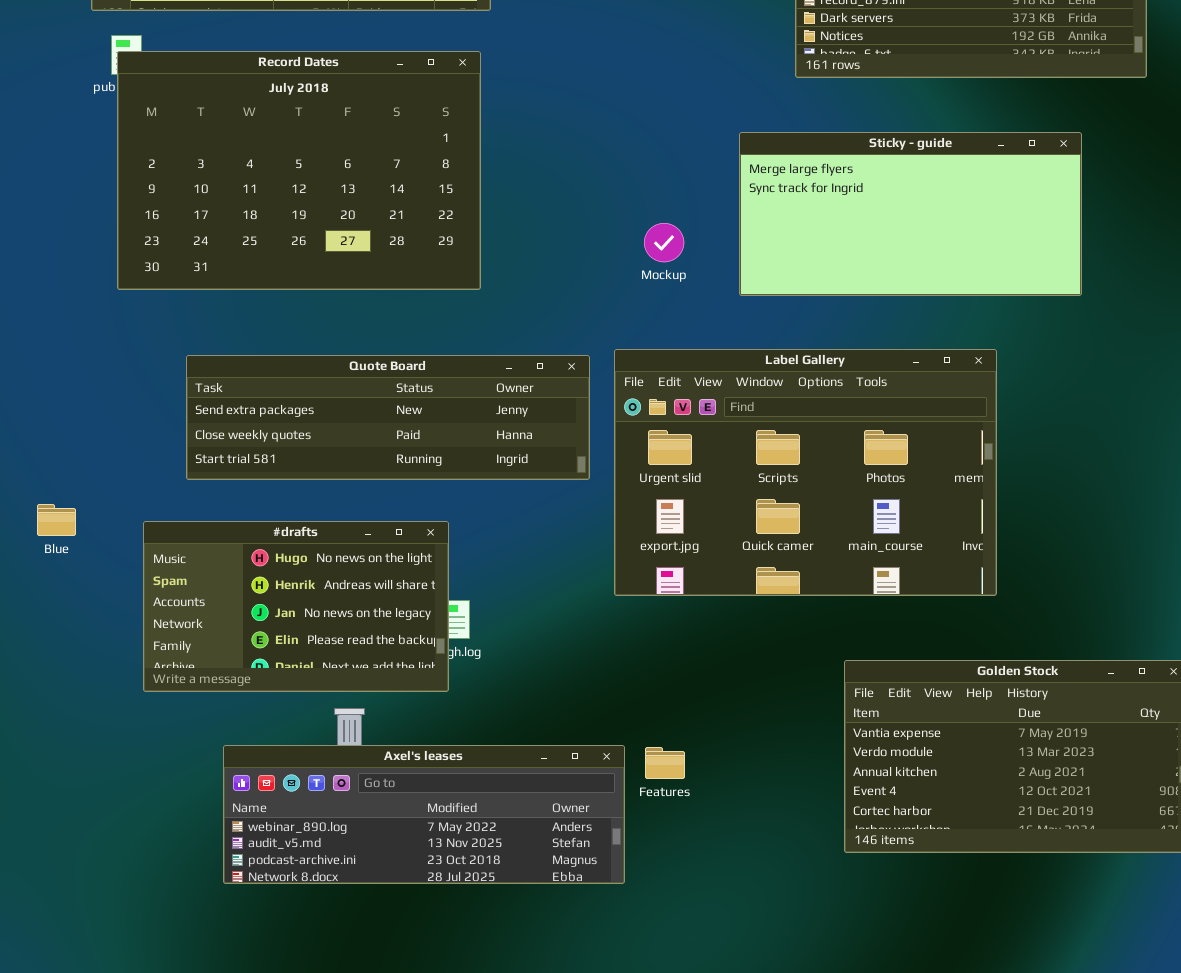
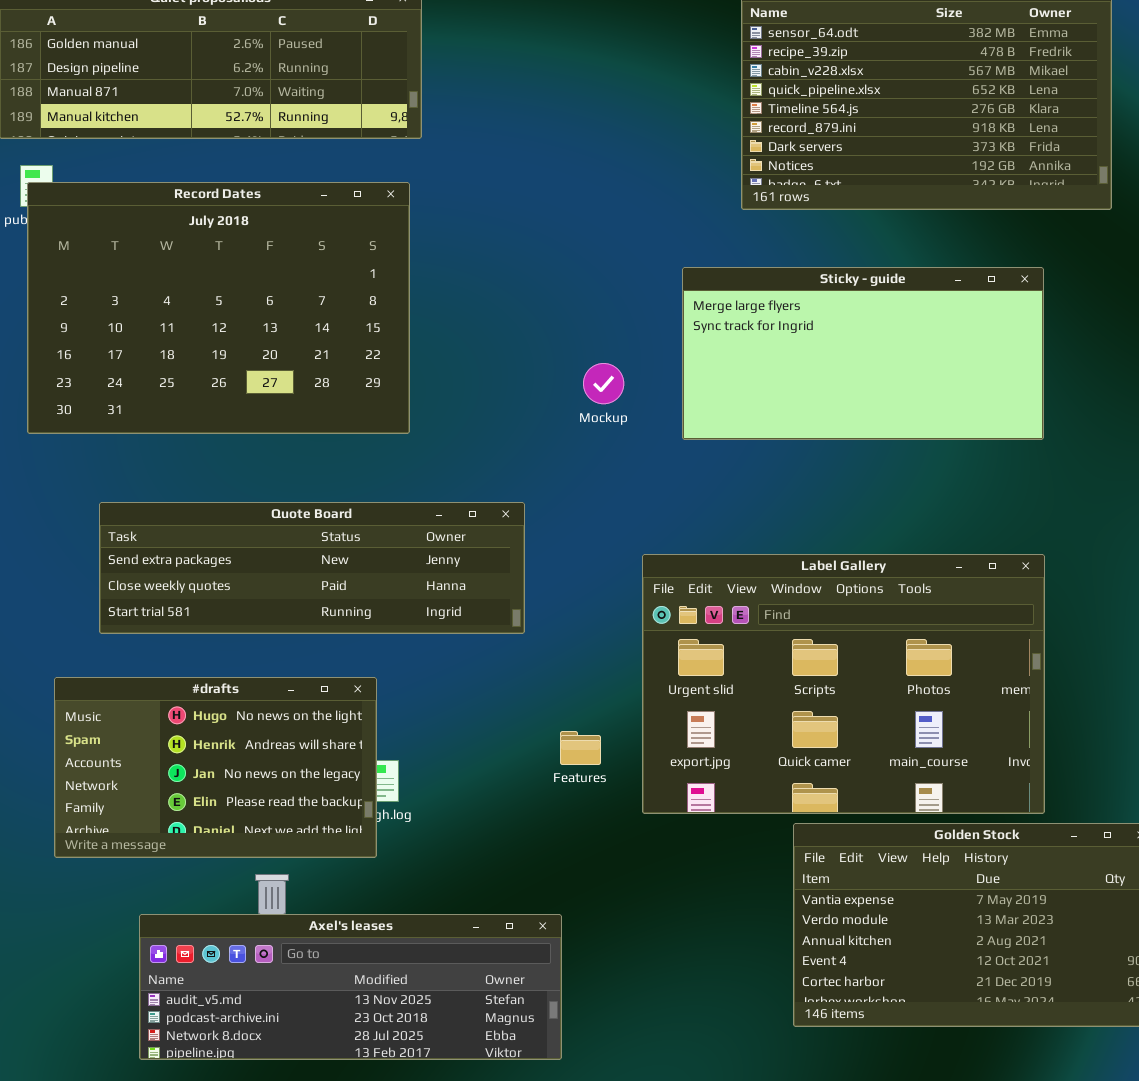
Label Gallery: [614,349,997,596] -> [642,554,1045,814], moved
Axel's leases: [223,745,625,884] -> [139,914,562,1060], scrolled down 1 row
Features: [645,747,685,779] -> [560,731,601,765], moved

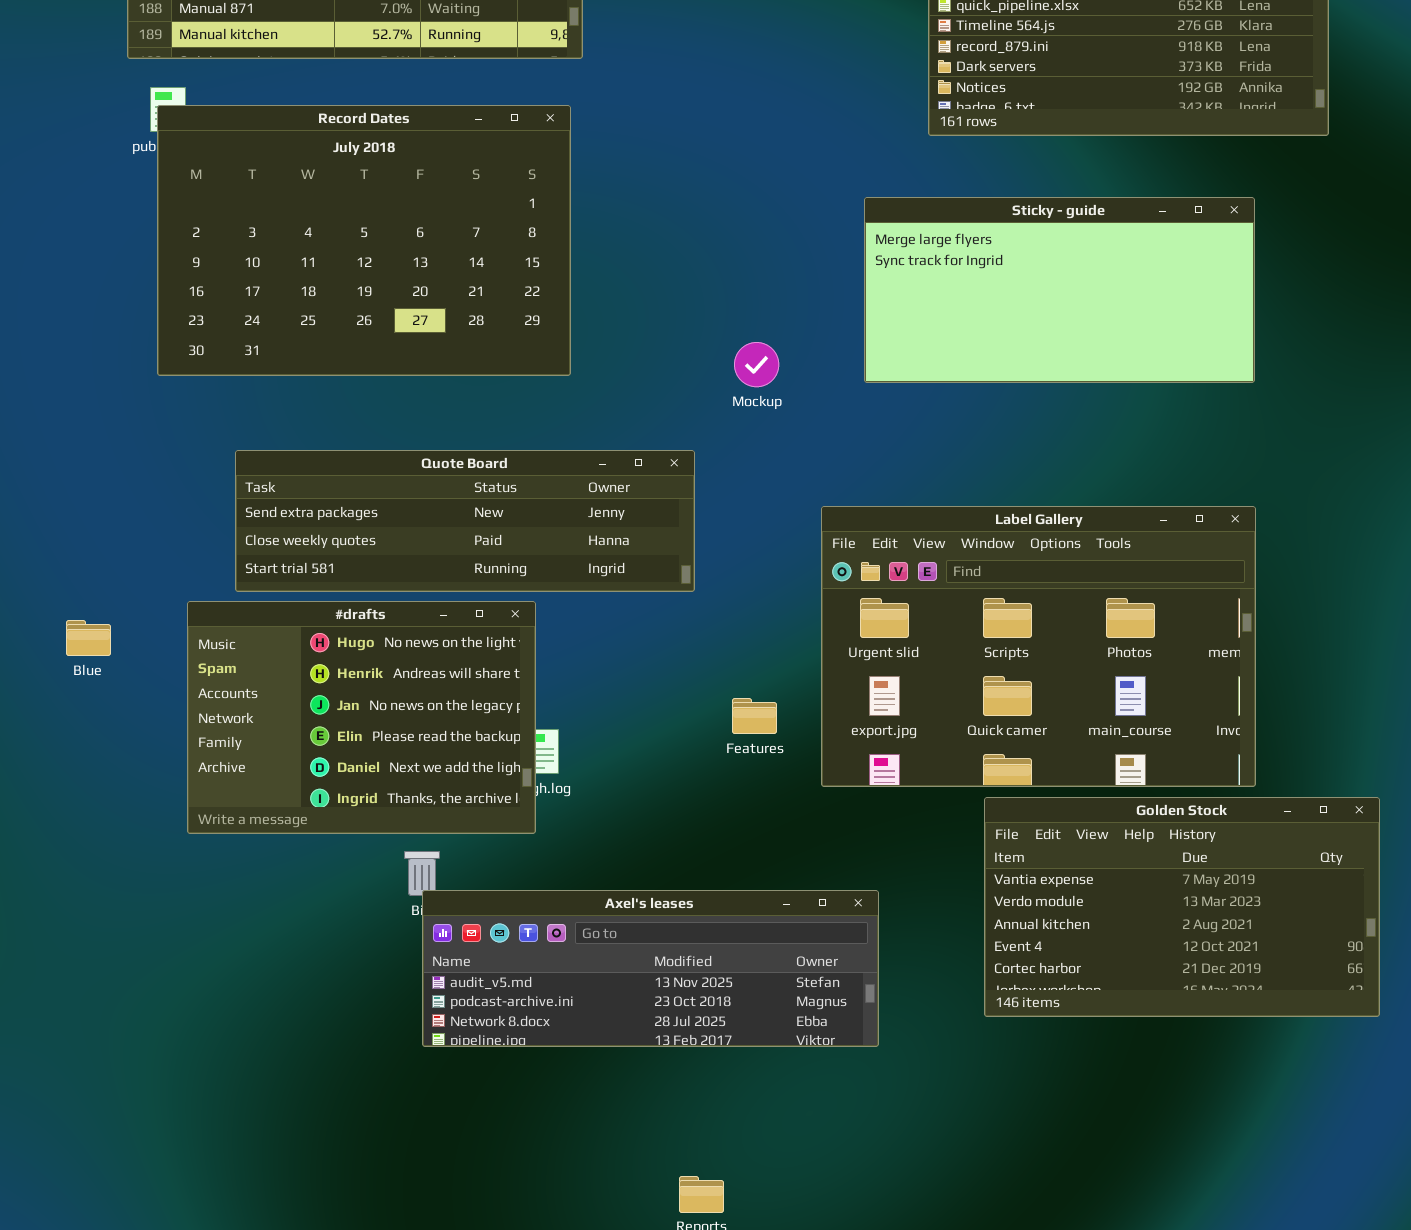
Mockup: [583,363,624,404] -> [734,342,779,387], moved
#drafts: [54,677,377,858] -> [187,601,536,834], resized
Axel's leases: [139,914,562,1060] -> [422,890,879,1047], moved

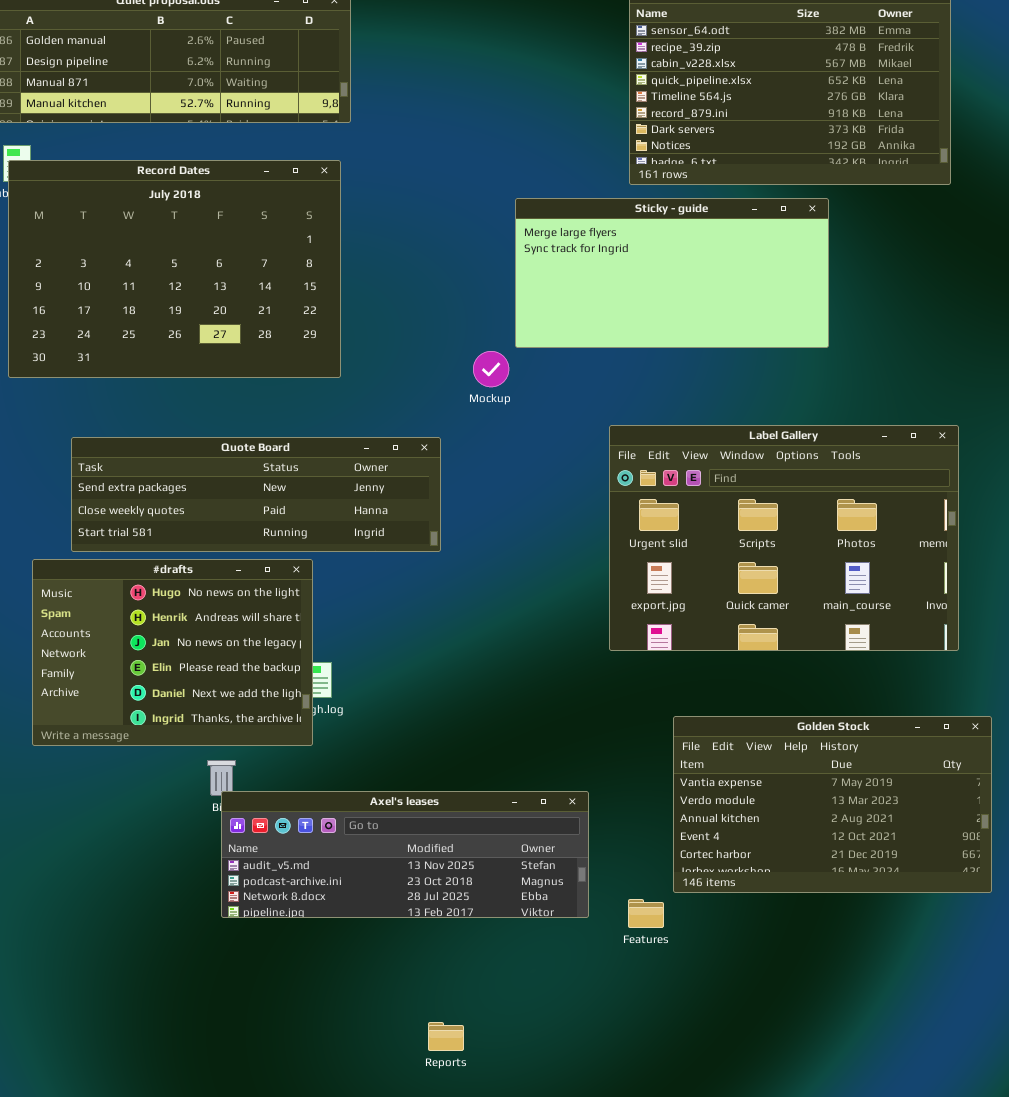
Sticky - guide: [864,197,1255,383] -> [515,198,829,348], moved
Label Gallery: [821,506,1256,787] -> [609,425,959,651], moved
Features: [732,698,777,734] -> [628,899,664,928], moved

